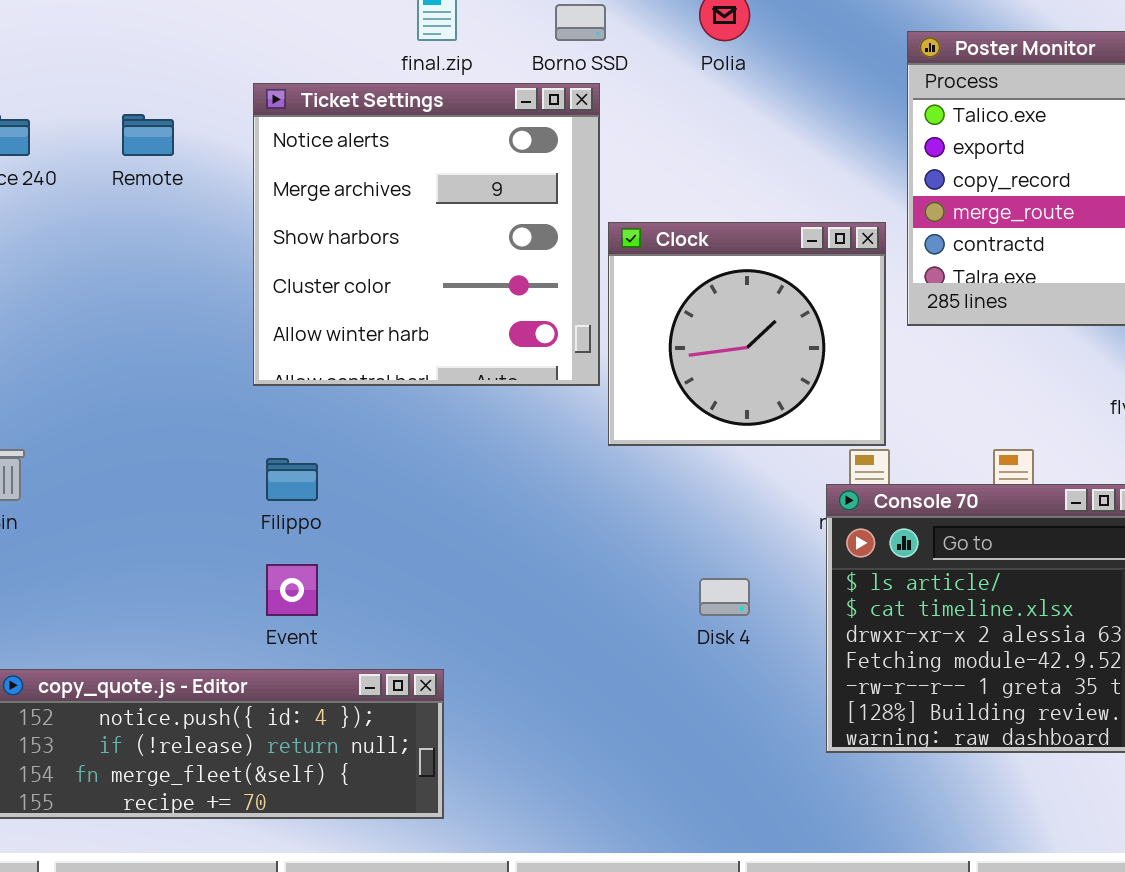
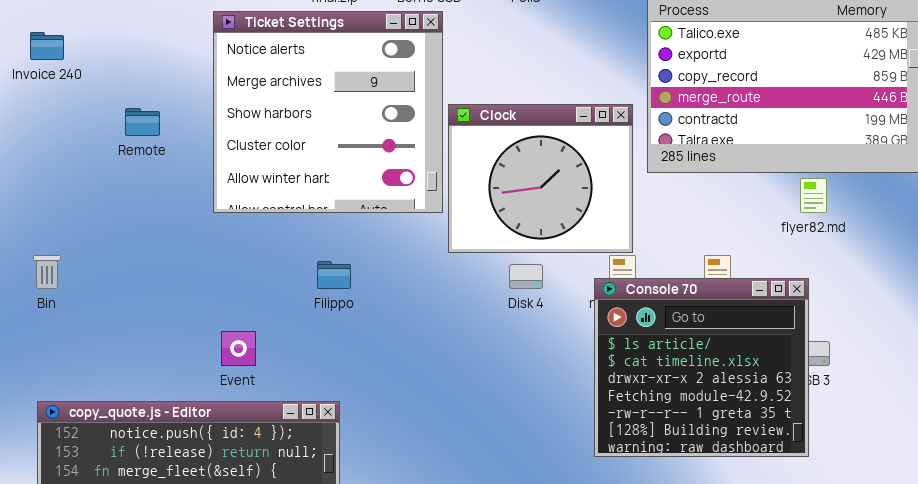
Remote: [122,114,174,156] -> [125,108,160,136], moved
Filippo: [266,458,318,501] -> [317,261,351,289], moved
Disk 4: [699,578,750,616] -> [509,264,543,289], moved

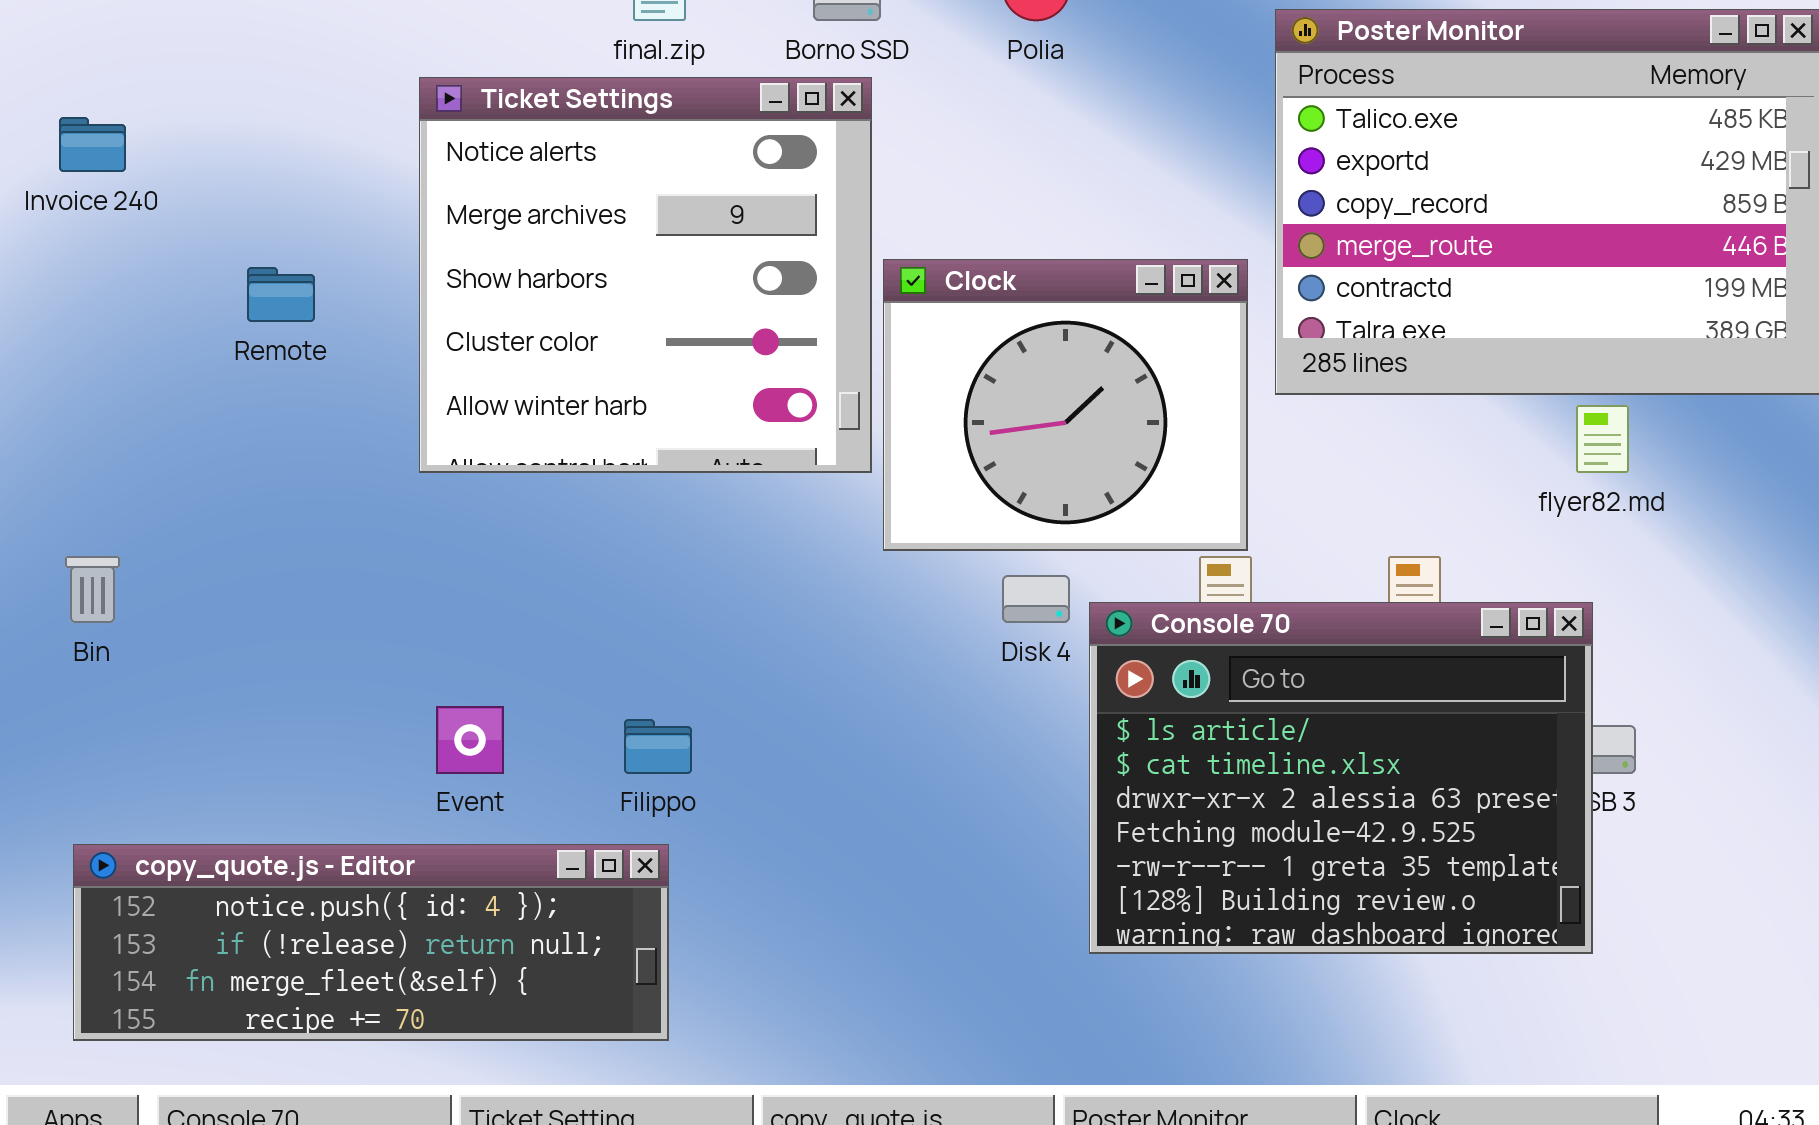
Filippo: [317,261,351,289] -> [624,719,692,774], moved
Console 70: [594,278,809,457] -> [1089,602,1593,954], resized

